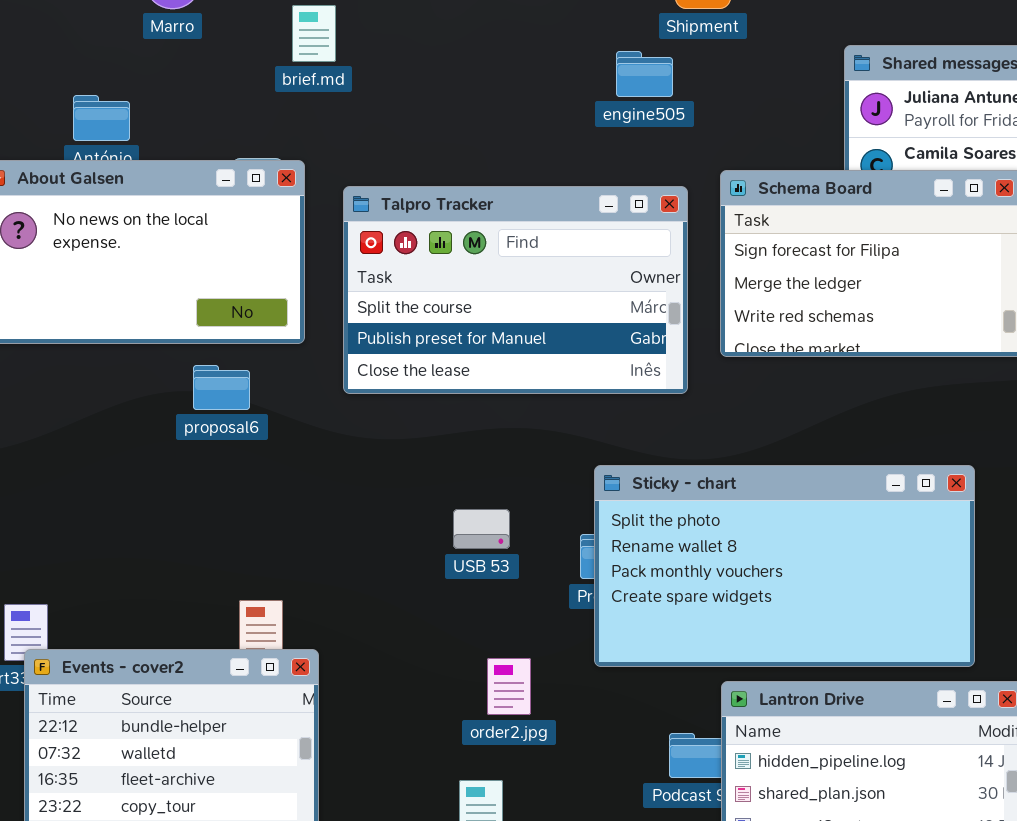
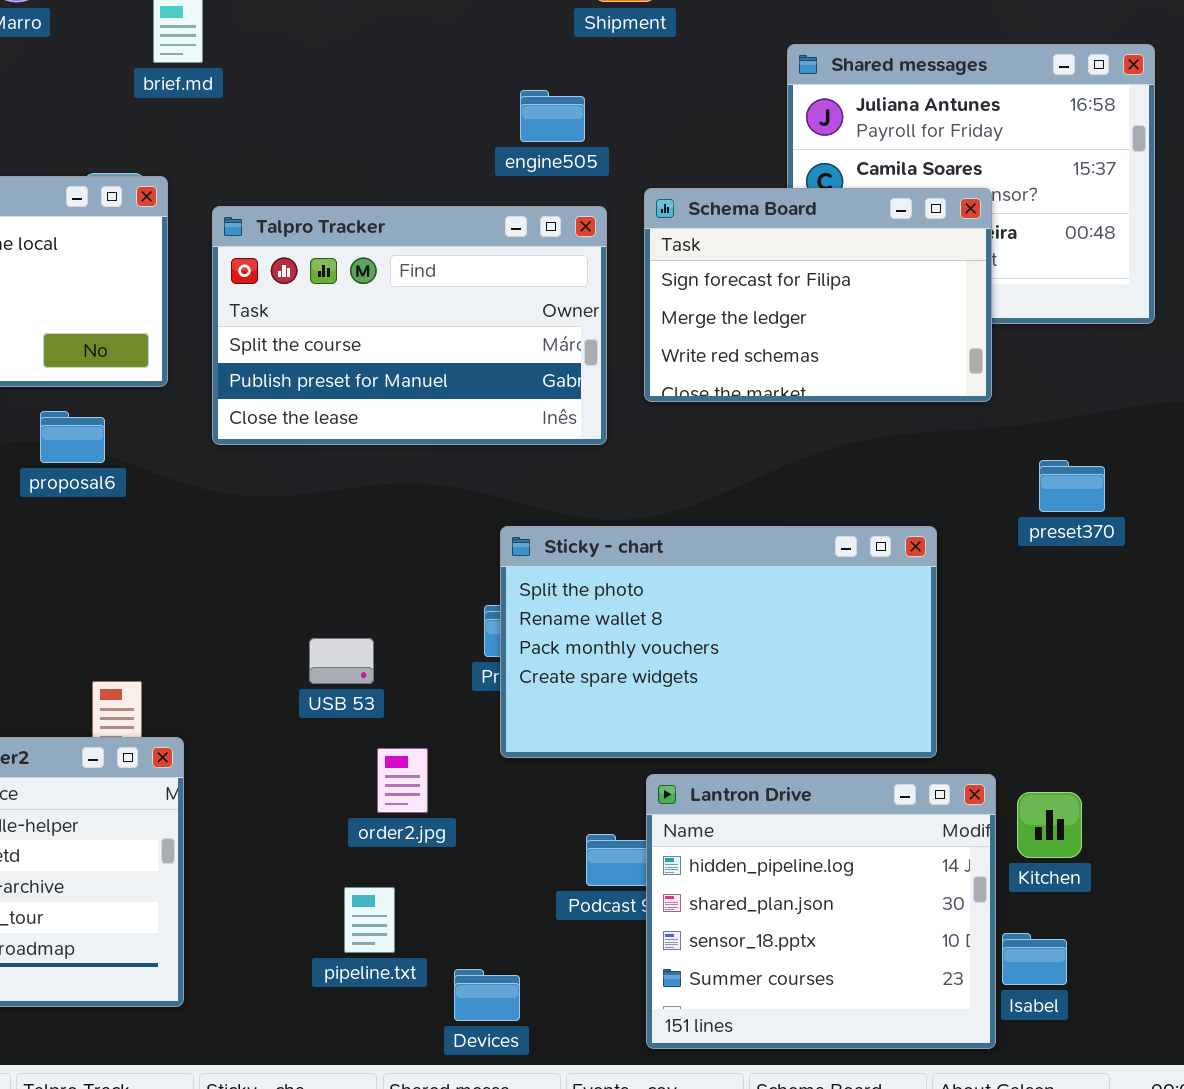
engine505: [616,51,673,97] -> [520,90,585,142], moved
USB 53: [453,509,510,549] -> [309,638,374,684], moved

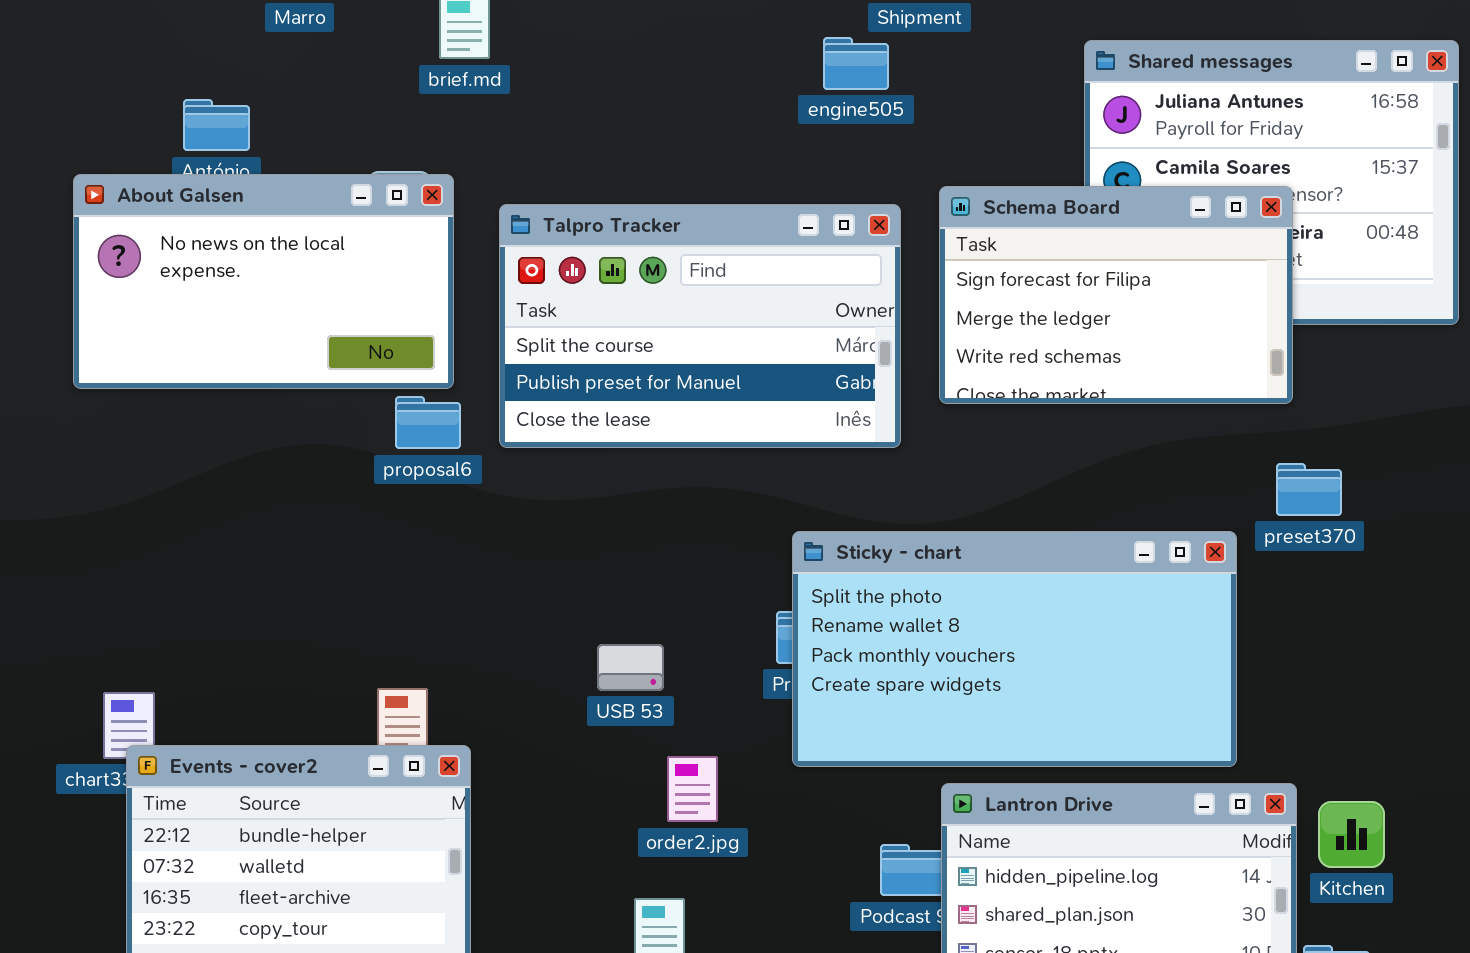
engine505: [520,90,585,142] -> [823,37,889,90], moved
proposal6: [40,411,105,463] -> [395,396,461,449], moved
preset370: [1039,460,1105,512] -> [1276,463,1342,516], moved

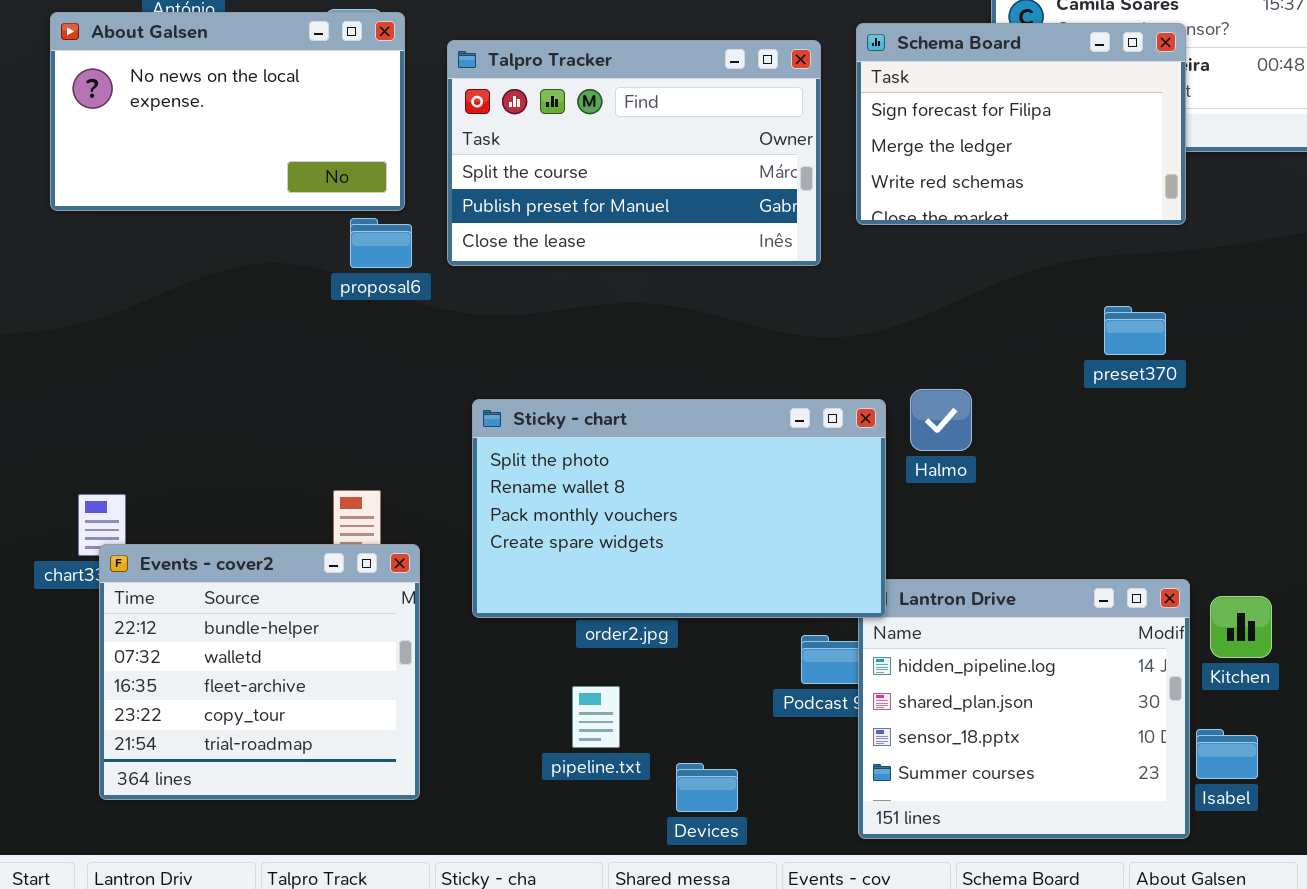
preset370: [1276,463,1342,516] -> [1104,306,1166,355], moved
Sticky - chart: [792,531,1237,767] -> [472,399,886,618], moved

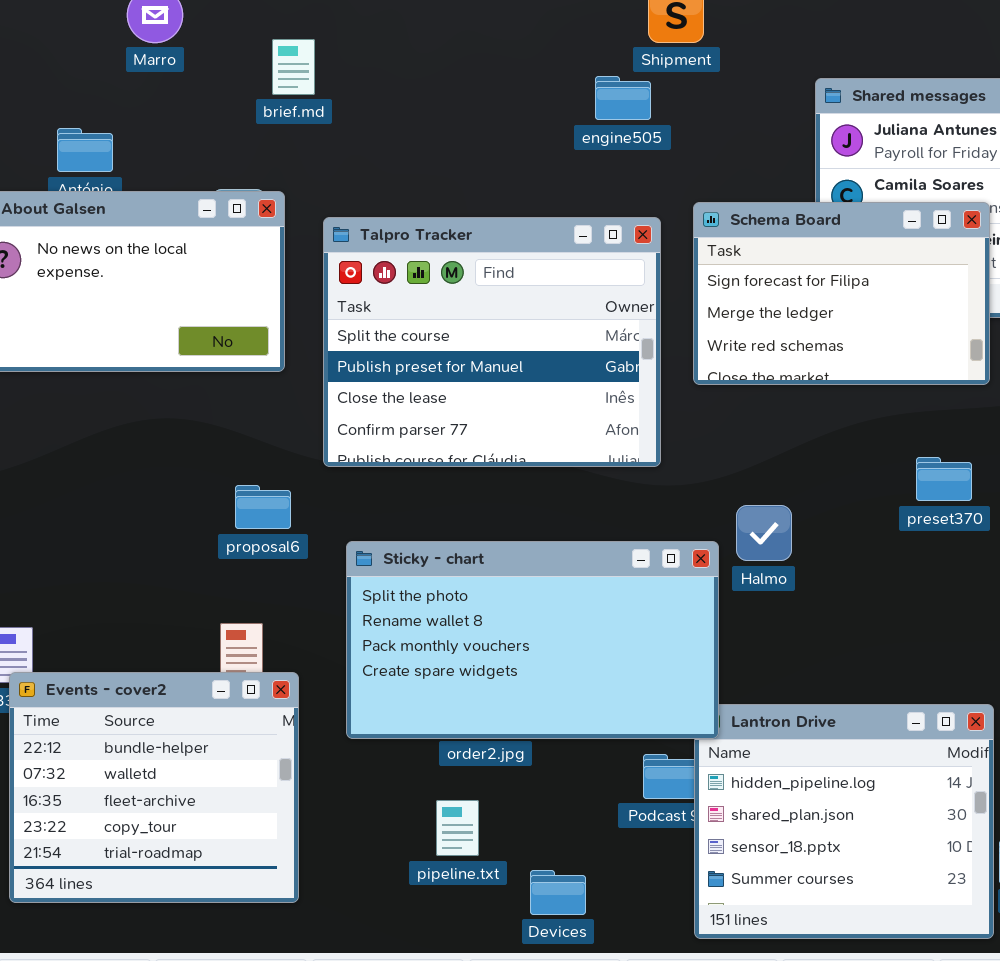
Talpro Tracker: [447,40,821,266] -> [323,217,661,467], resized
proposal6: [350,218,412,268] -> [235,485,291,529], moved
Halmo: [910,389,972,451] -> [736,505,792,561], moved

